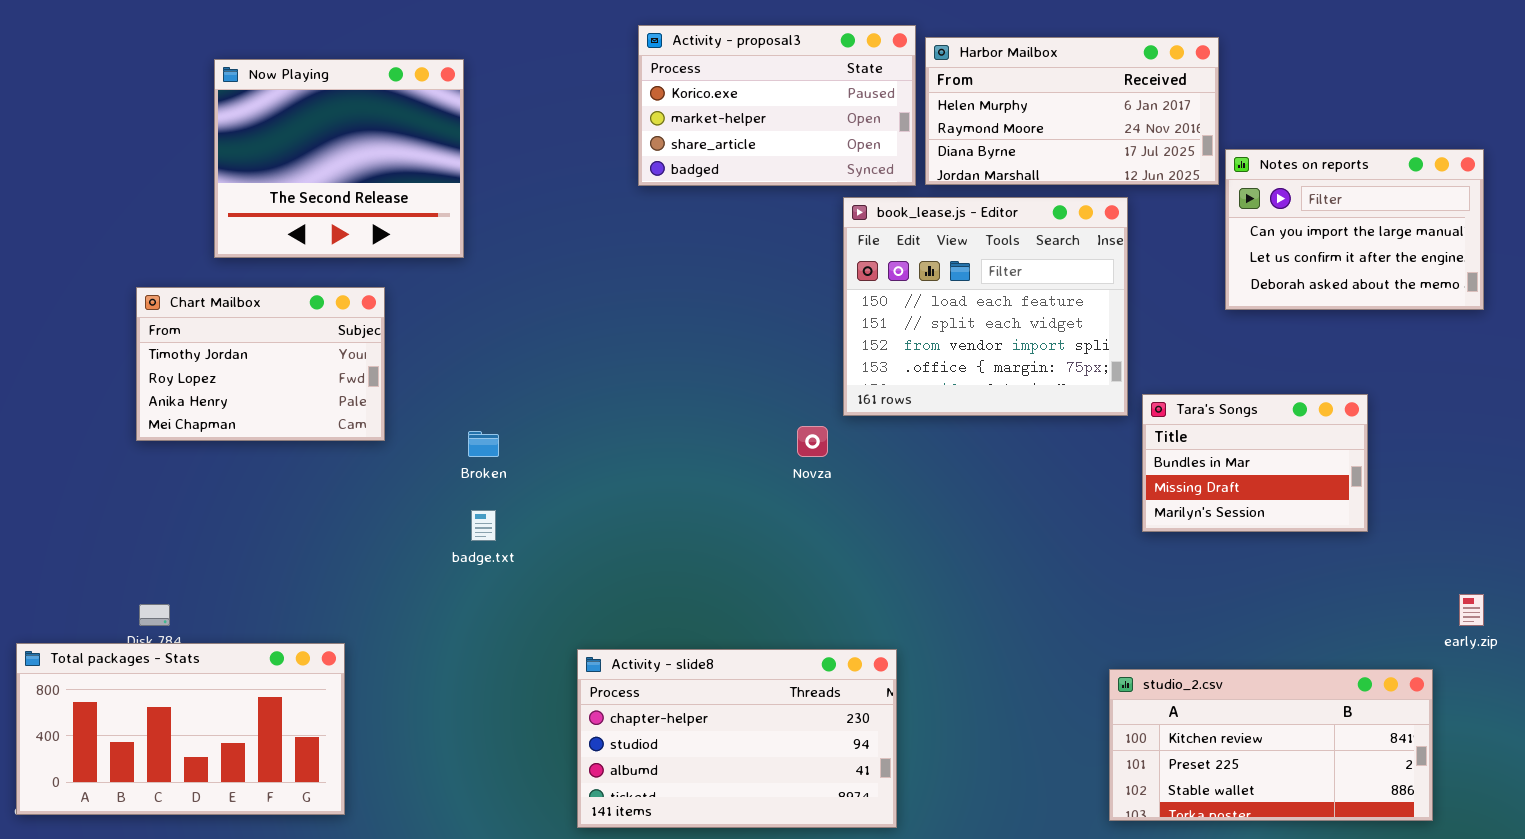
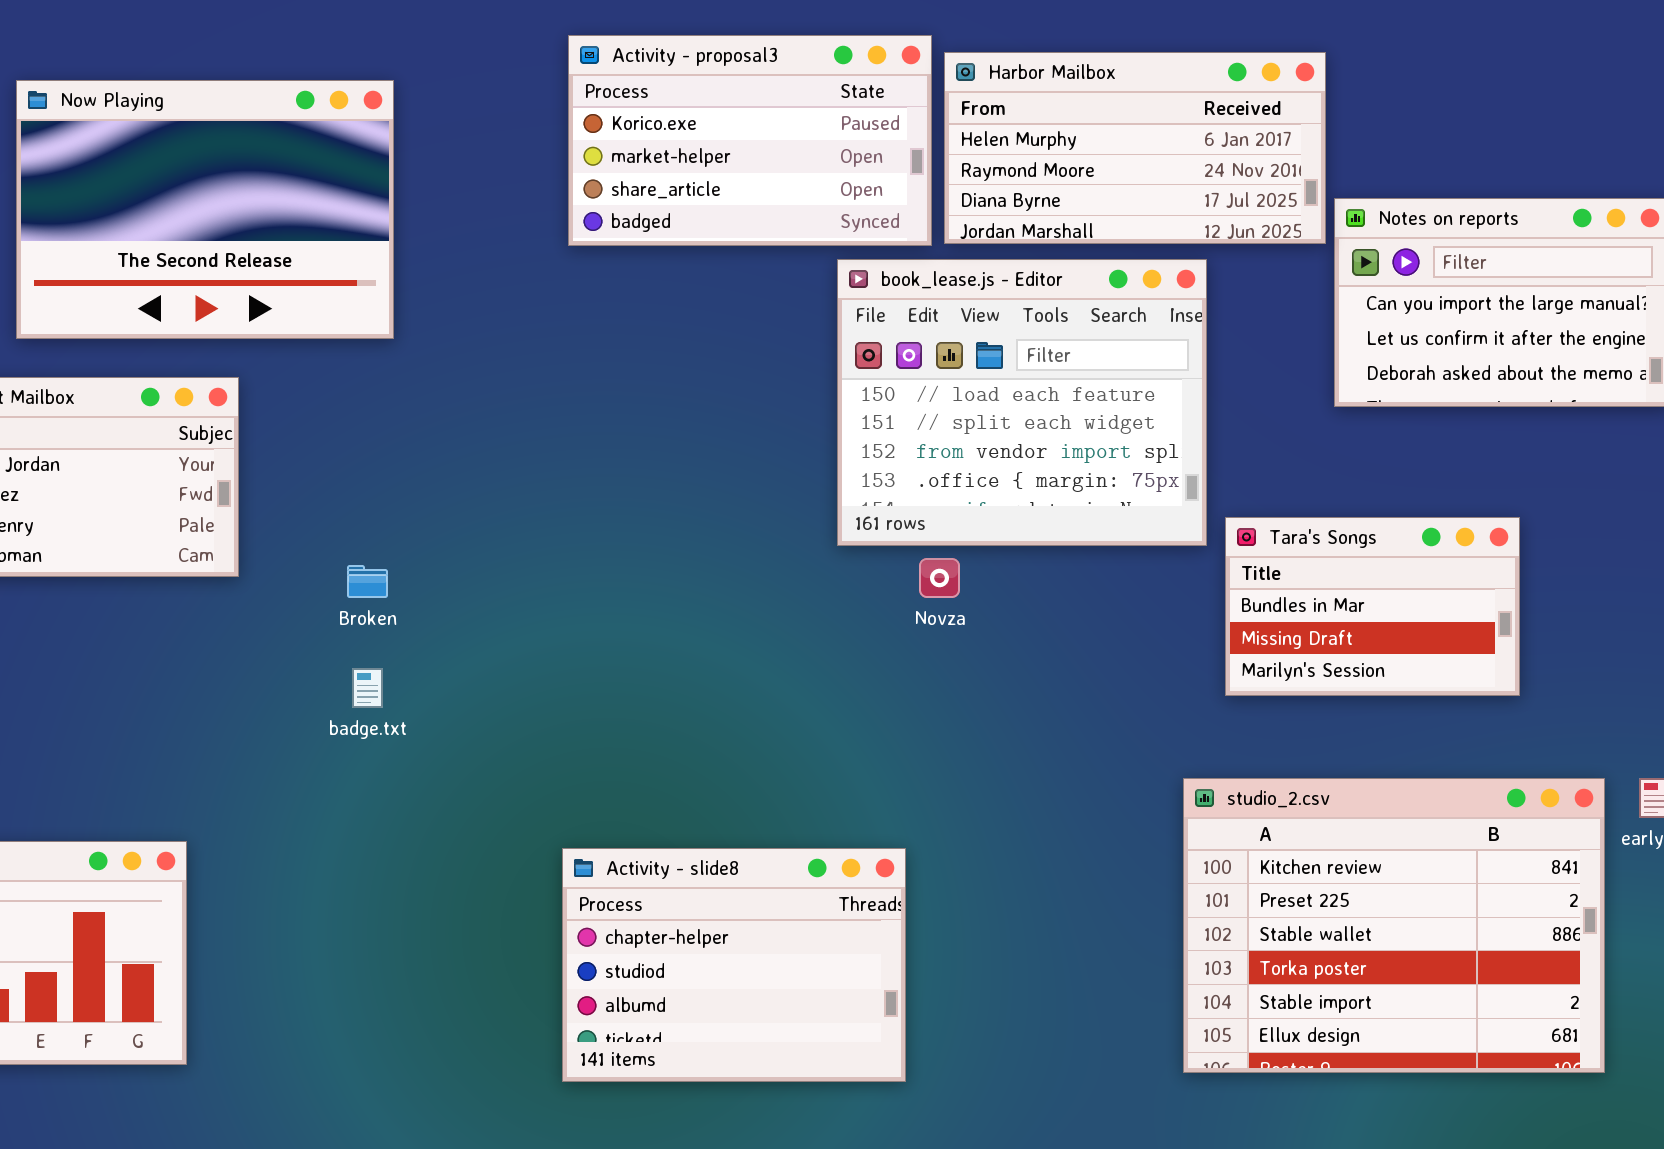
Now Playing: [214,59,464,258] -> [16,80,394,339], resized
Novza: [797,426,828,457] -> [919,558,960,598], moved
Activity - slide8: [577,649,897,828] -> [562,848,906,1082], resized
studio_2.csv: [1109,669,1433,821] -> [1183,778,1605,1073], resized

